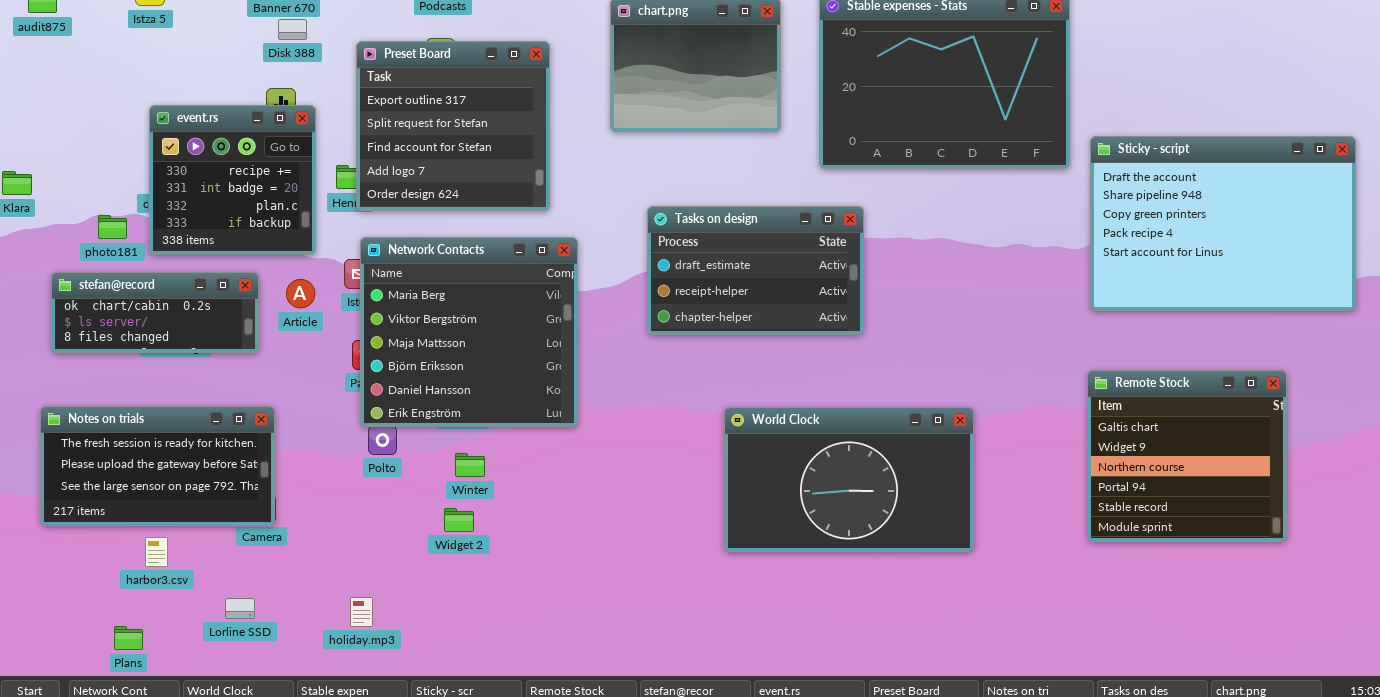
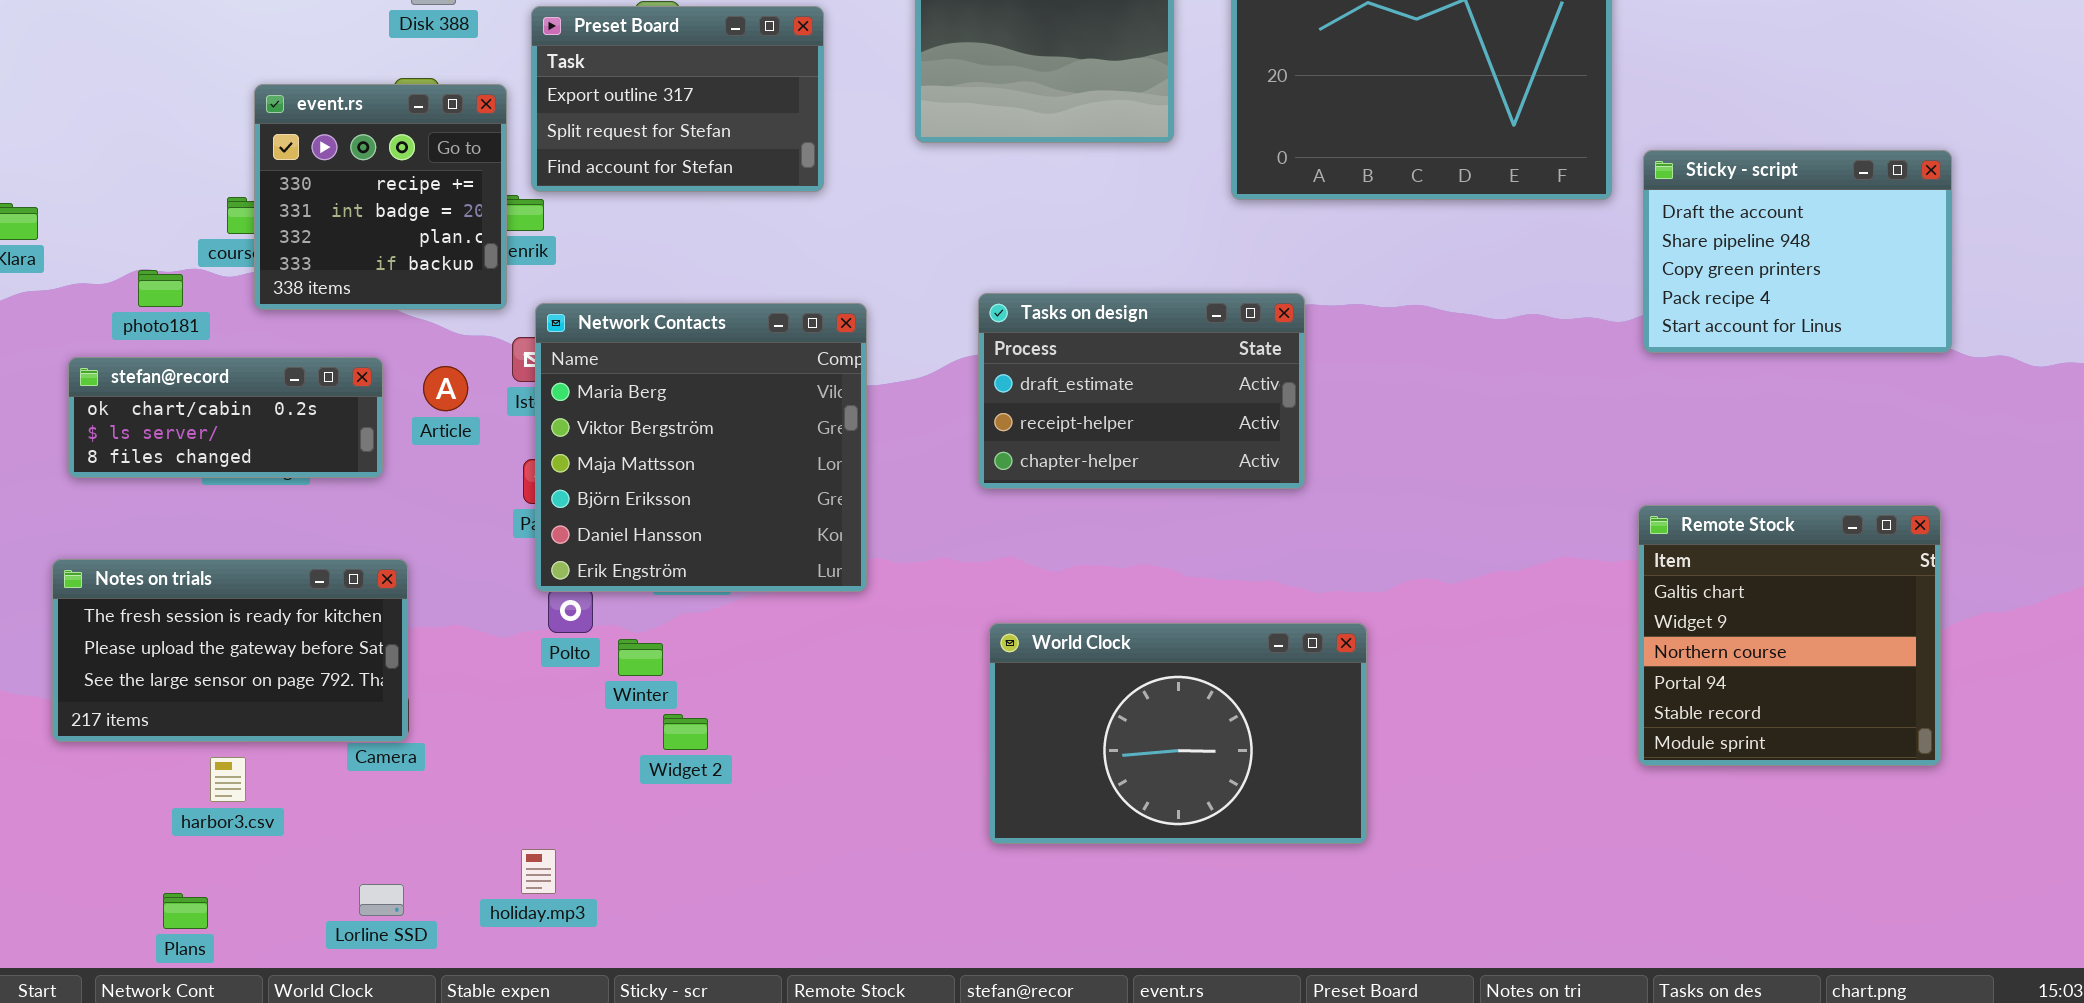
Preset Board: [356,41,550,211] -> [531,6,824,192], resized
event.rs: [149,105,316,255] -> [254,84,507,310], moved
Sticky - script: [1090,136,1356,311] -> [1643,150,1952,353], resized
Tasks on design: [647,206,864,335] -> [978,293,1305,489], moved
World Clock: [724,407,974,552] -> [989,623,1367,844], moved
Winter: [455,453,485,477] -> [618,639,663,676], moved
Lorline SSD: [225,598,255,619] -> [359,884,404,916], moved

